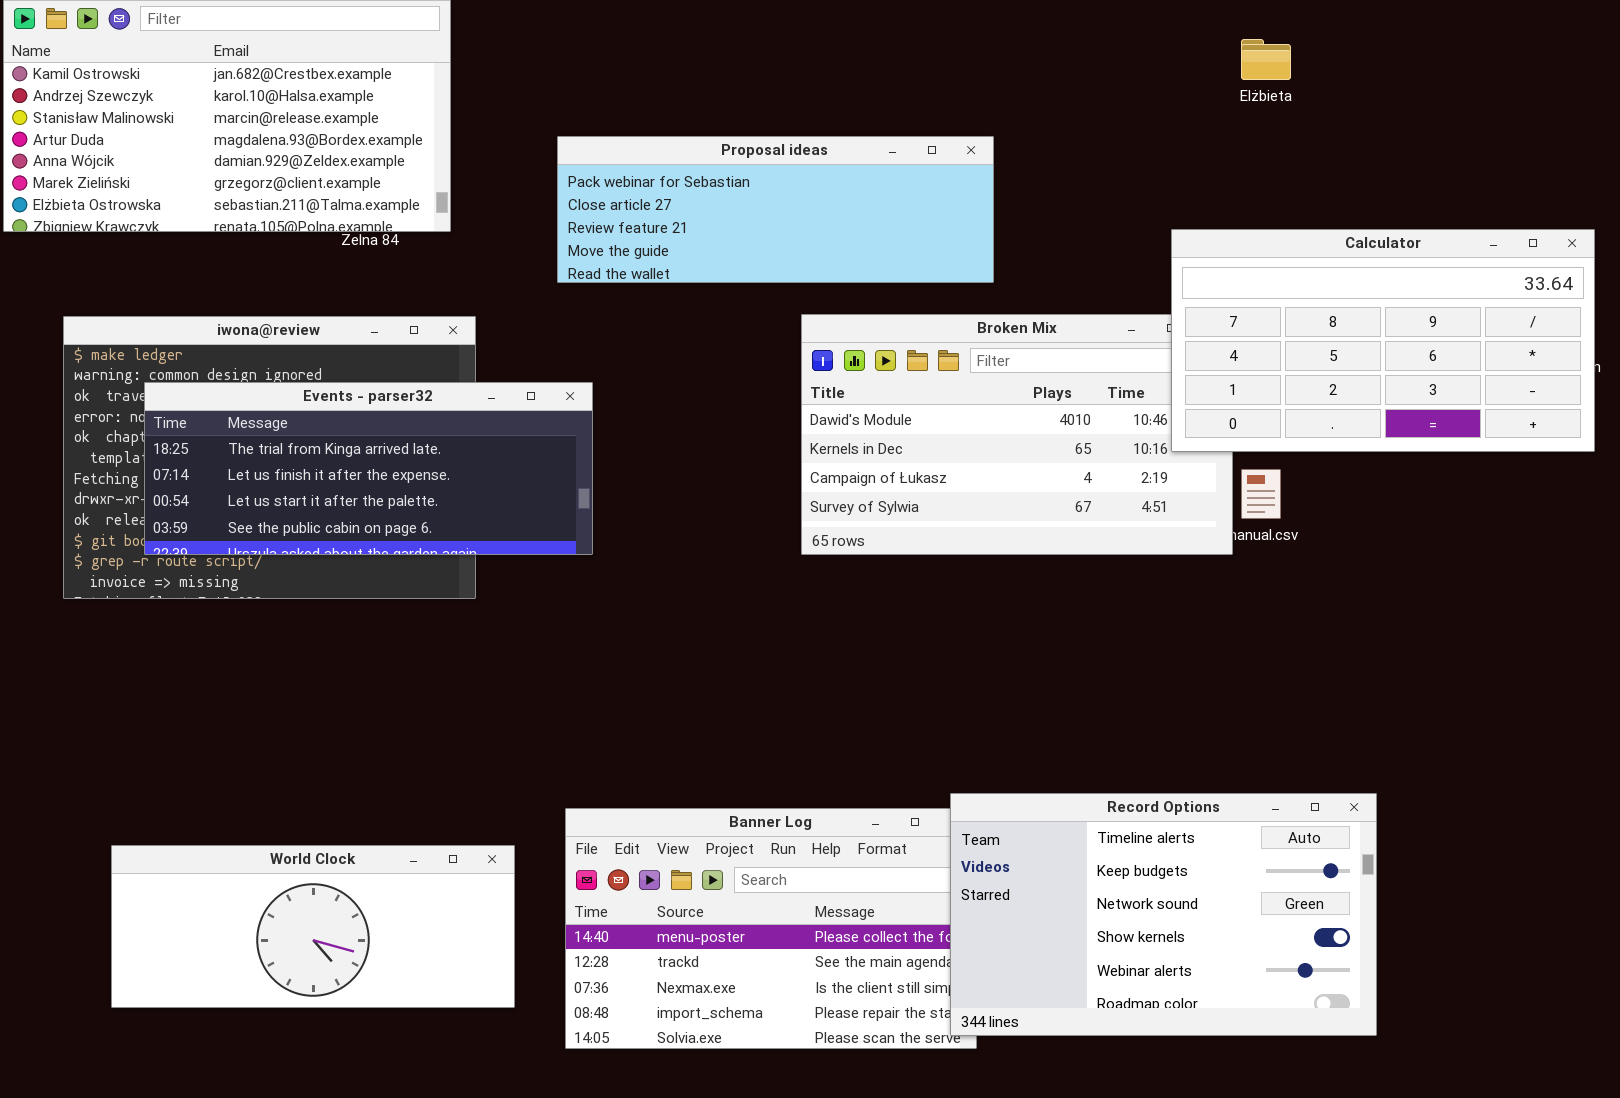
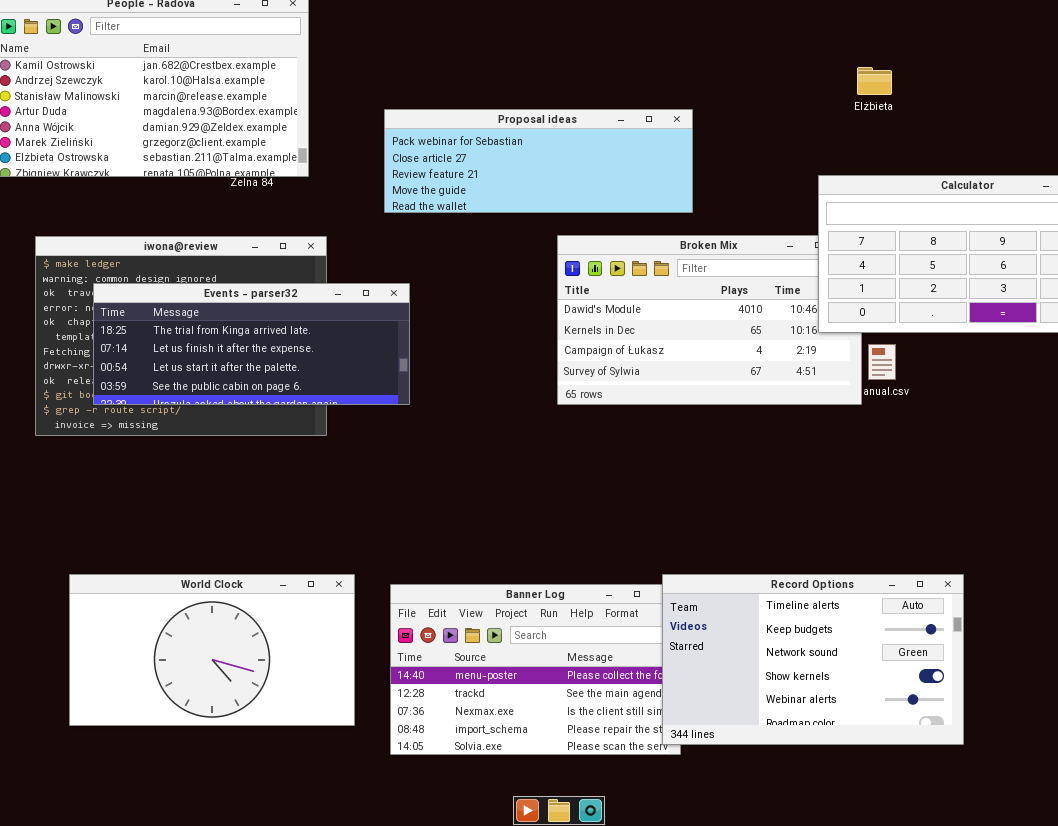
Elżbieta: [1241,39,1291,80] -> [857,67,892,95], moved
World Clock: [111,845,515,1008] -> [69,574,355,726], resized

